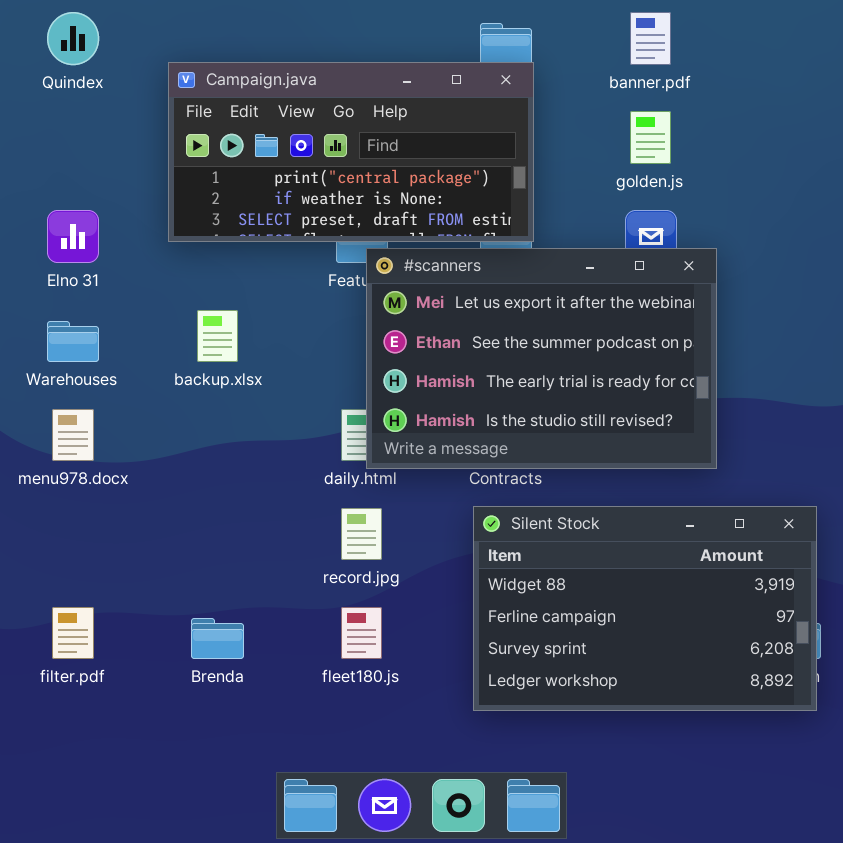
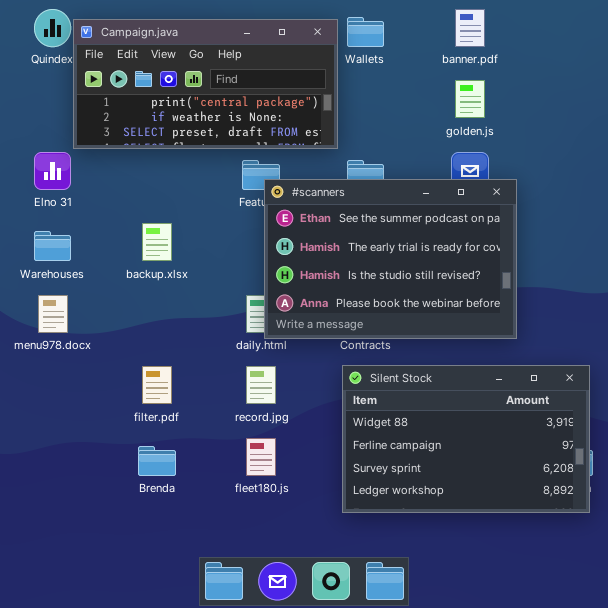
Campaign.java: [168,62,534,242] -> [73,19,338,149], moved
#scanners: [366,248,717,469] -> [264,179,517,339], scrolled down 1 row
filter.pdf: [52,607,94,659] -> [142,366,172,404], moved

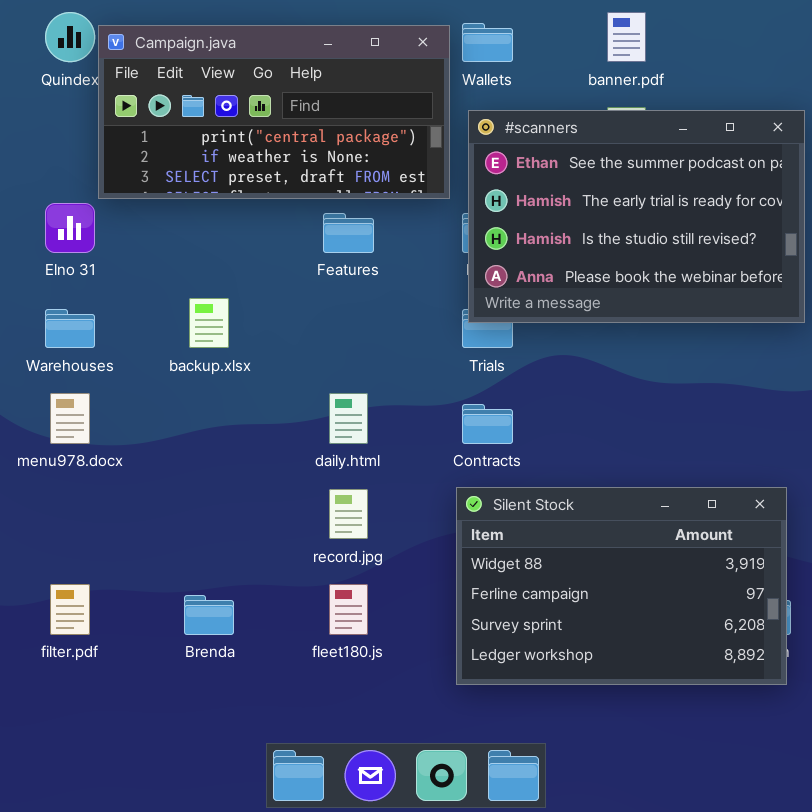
#scanners: [264,179,517,339] -> [468,110,805,323], moved
filter.pdf: [142,366,172,404] -> [50,584,90,635], moved

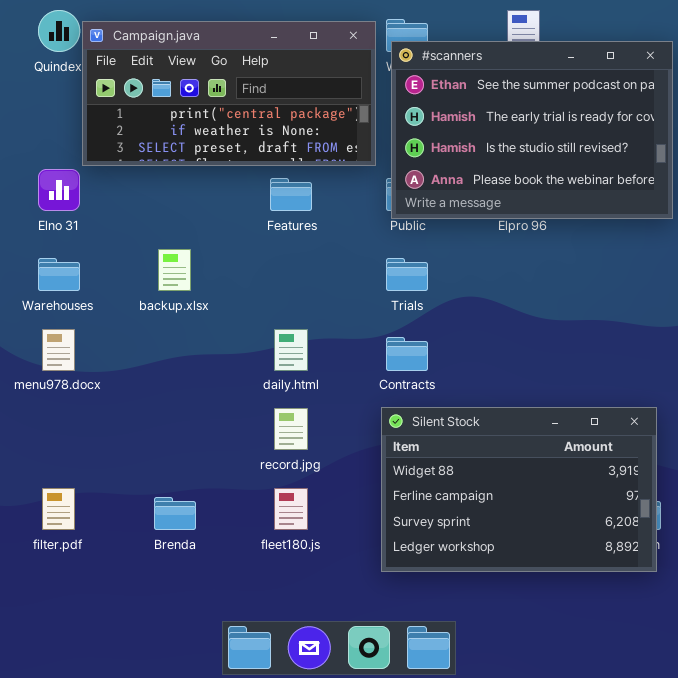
#scanners: [468,110,805,323] -> [391,41,673,219], moved

